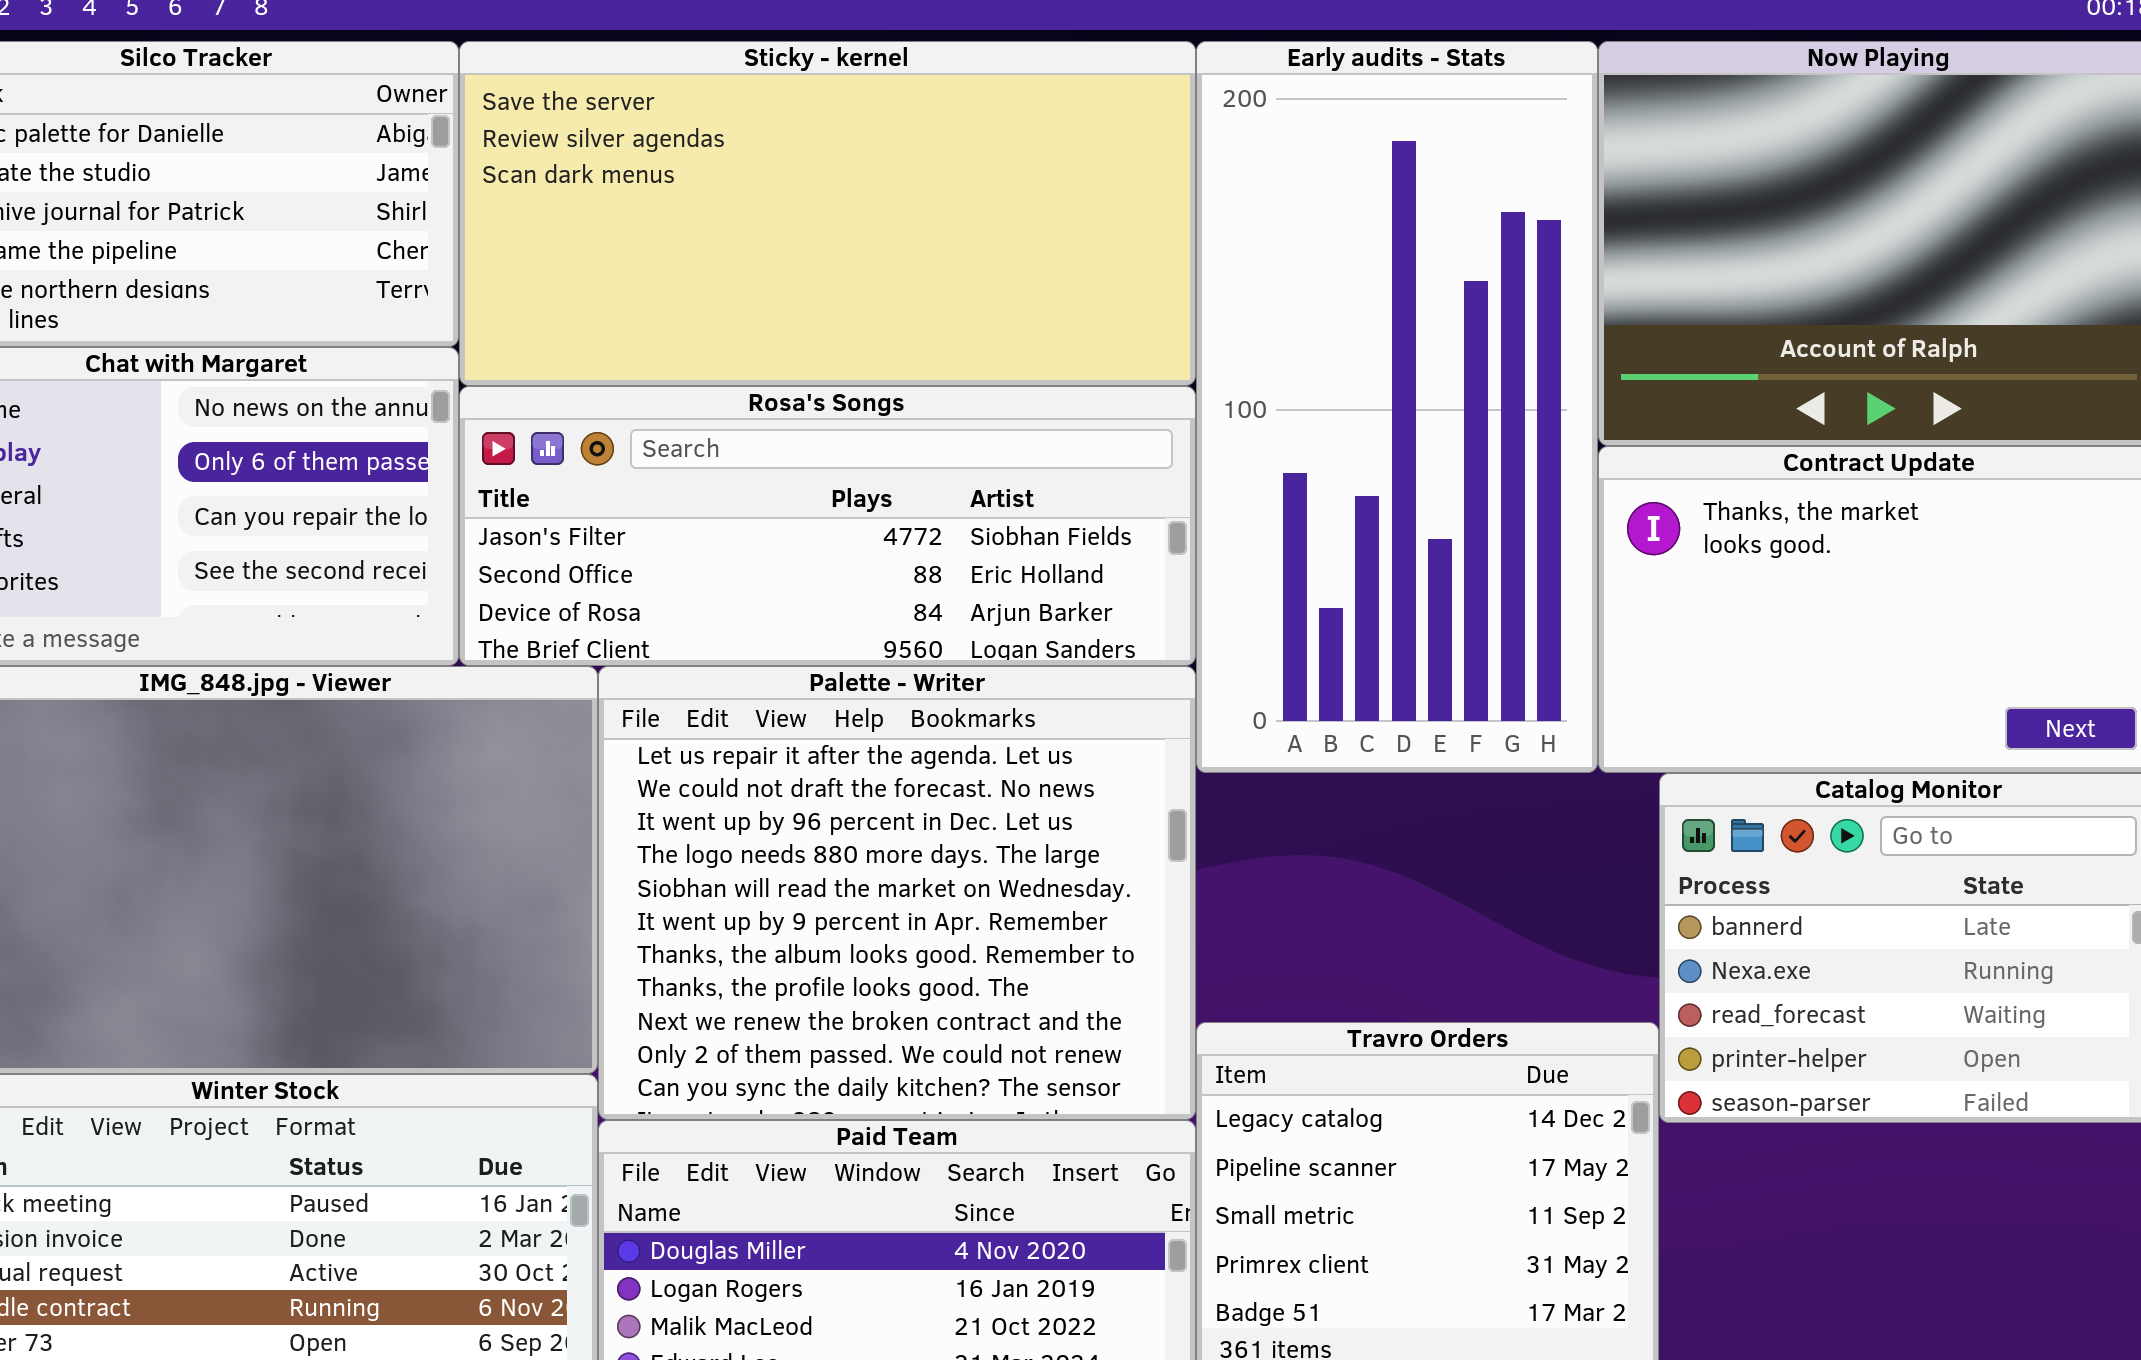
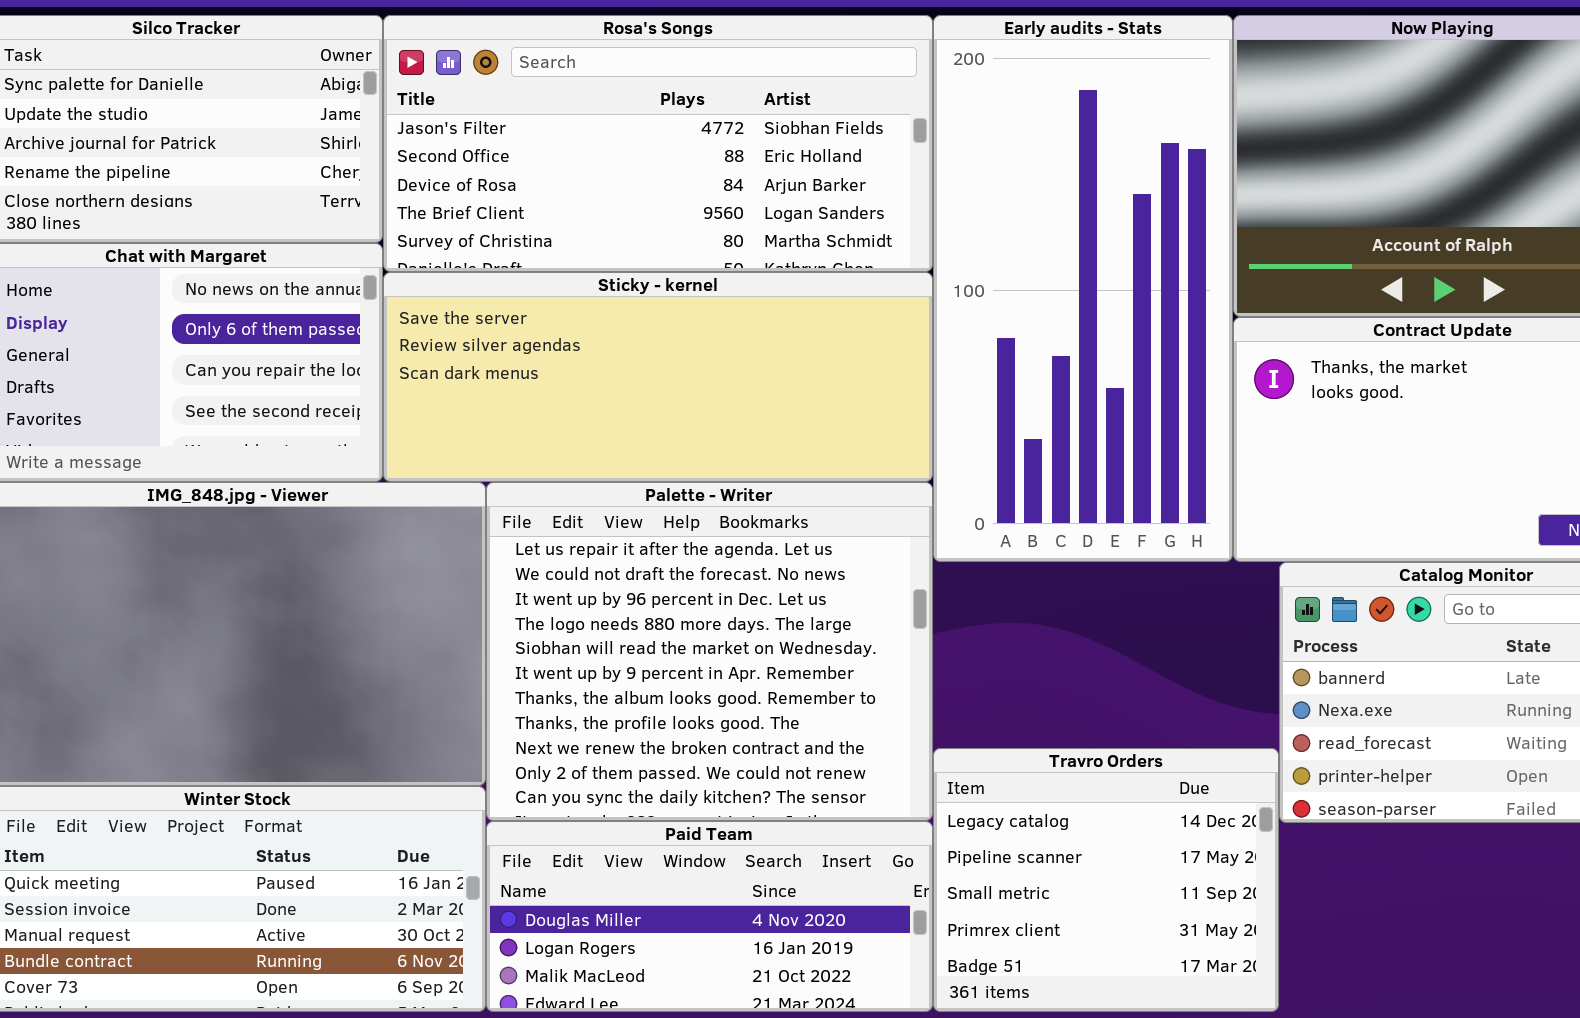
Sticky - kernel: [459,41,1196,386] -> [383,272,933,482], moved, resized
Rosa's Songs: [459,386,1196,666] -> [383,15,933,272], moved, resized

